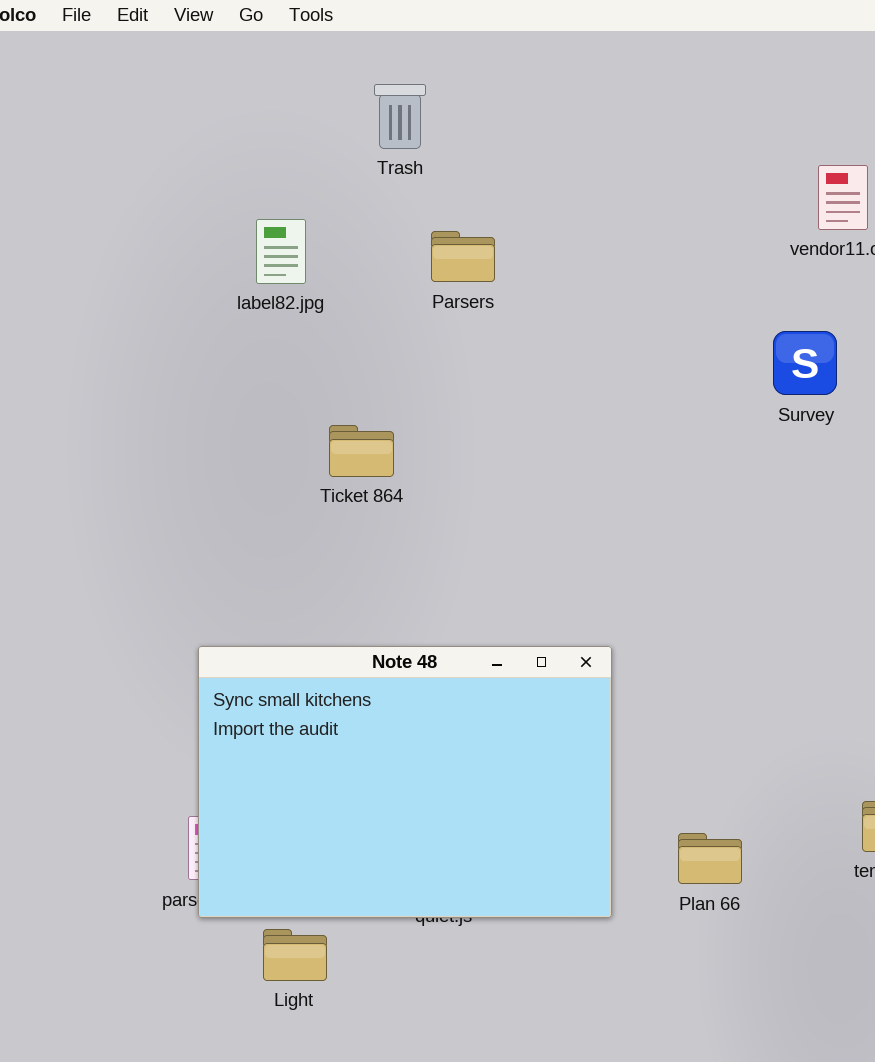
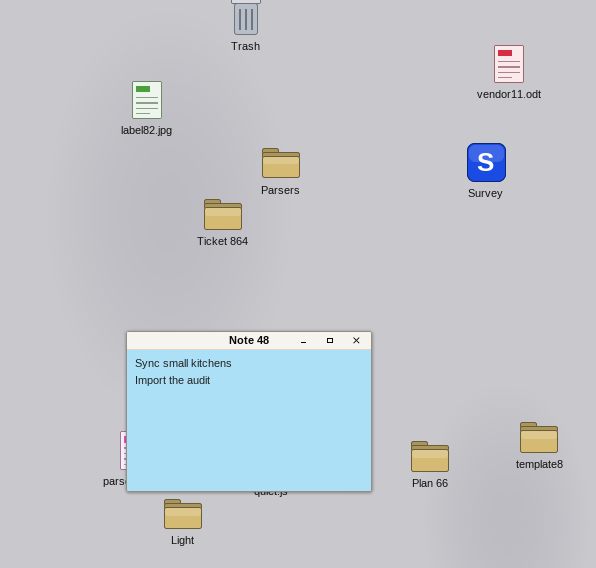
label82.jpg: [256,219,306,284] -> [132,81,162,119], moved
Parsers: [431,231,495,282] -> [262,148,300,178], moved

